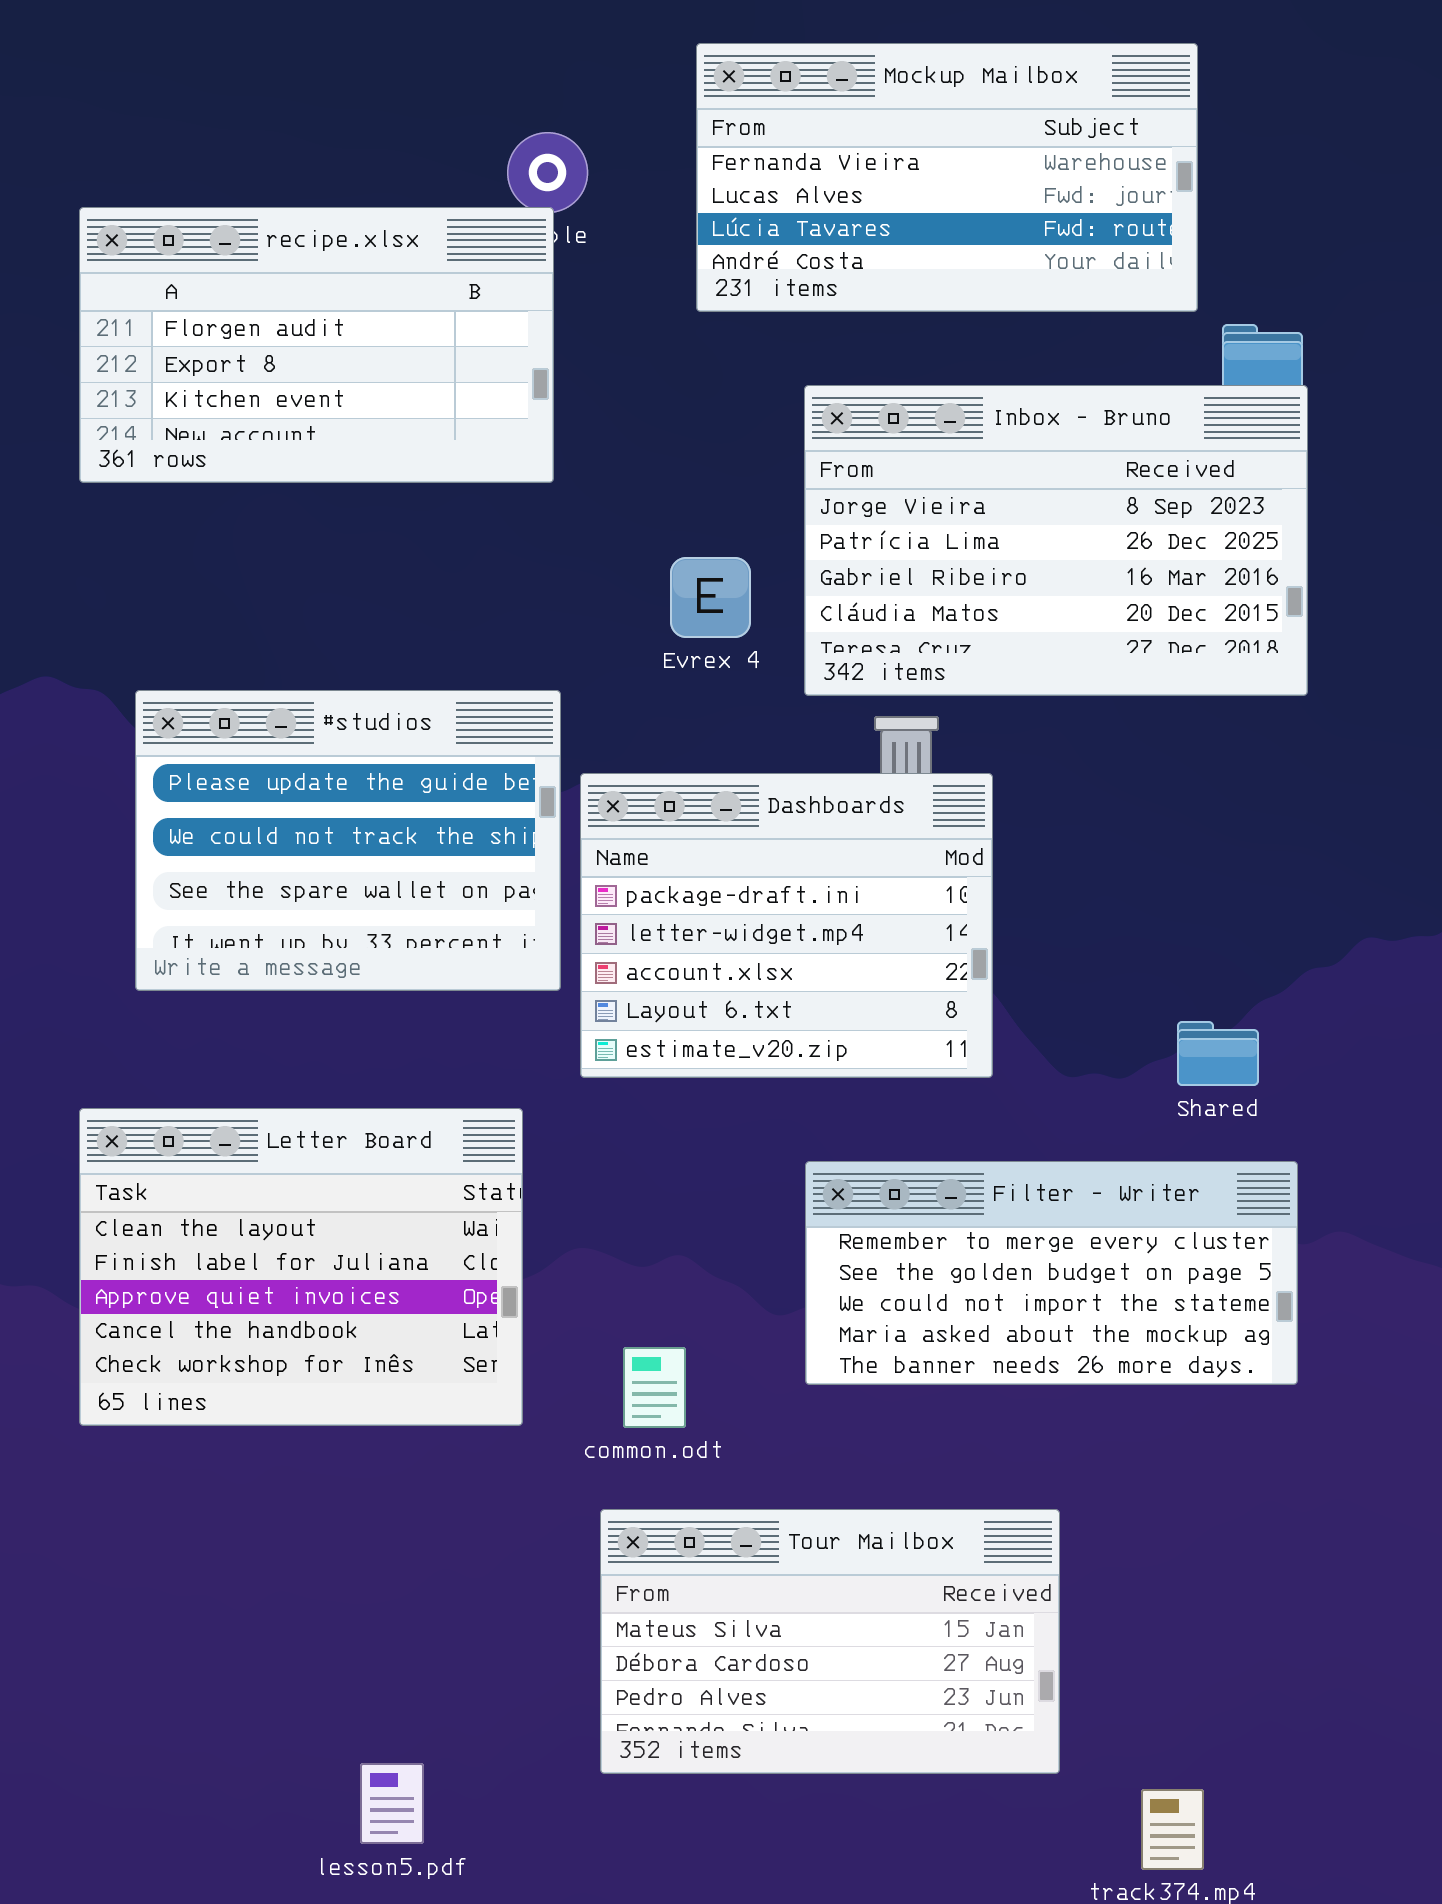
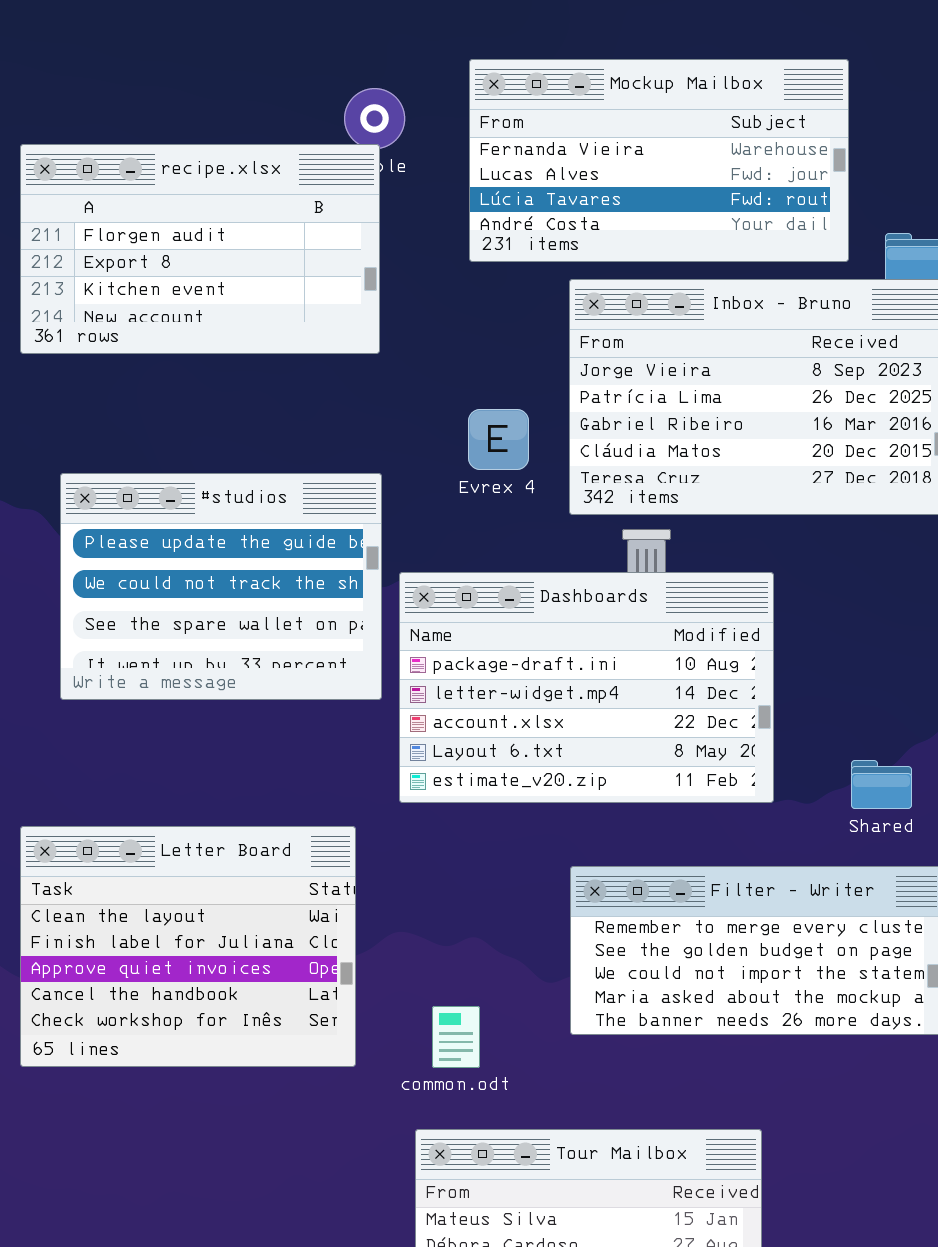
Mockup Mailbox: [696,43,1198,312] -> [469,59,849,262], moved
#studios: [135,690,561,991] -> [60,473,382,700], moved
Dashboards: [580,773,993,1078] -> [399,572,774,803], resized

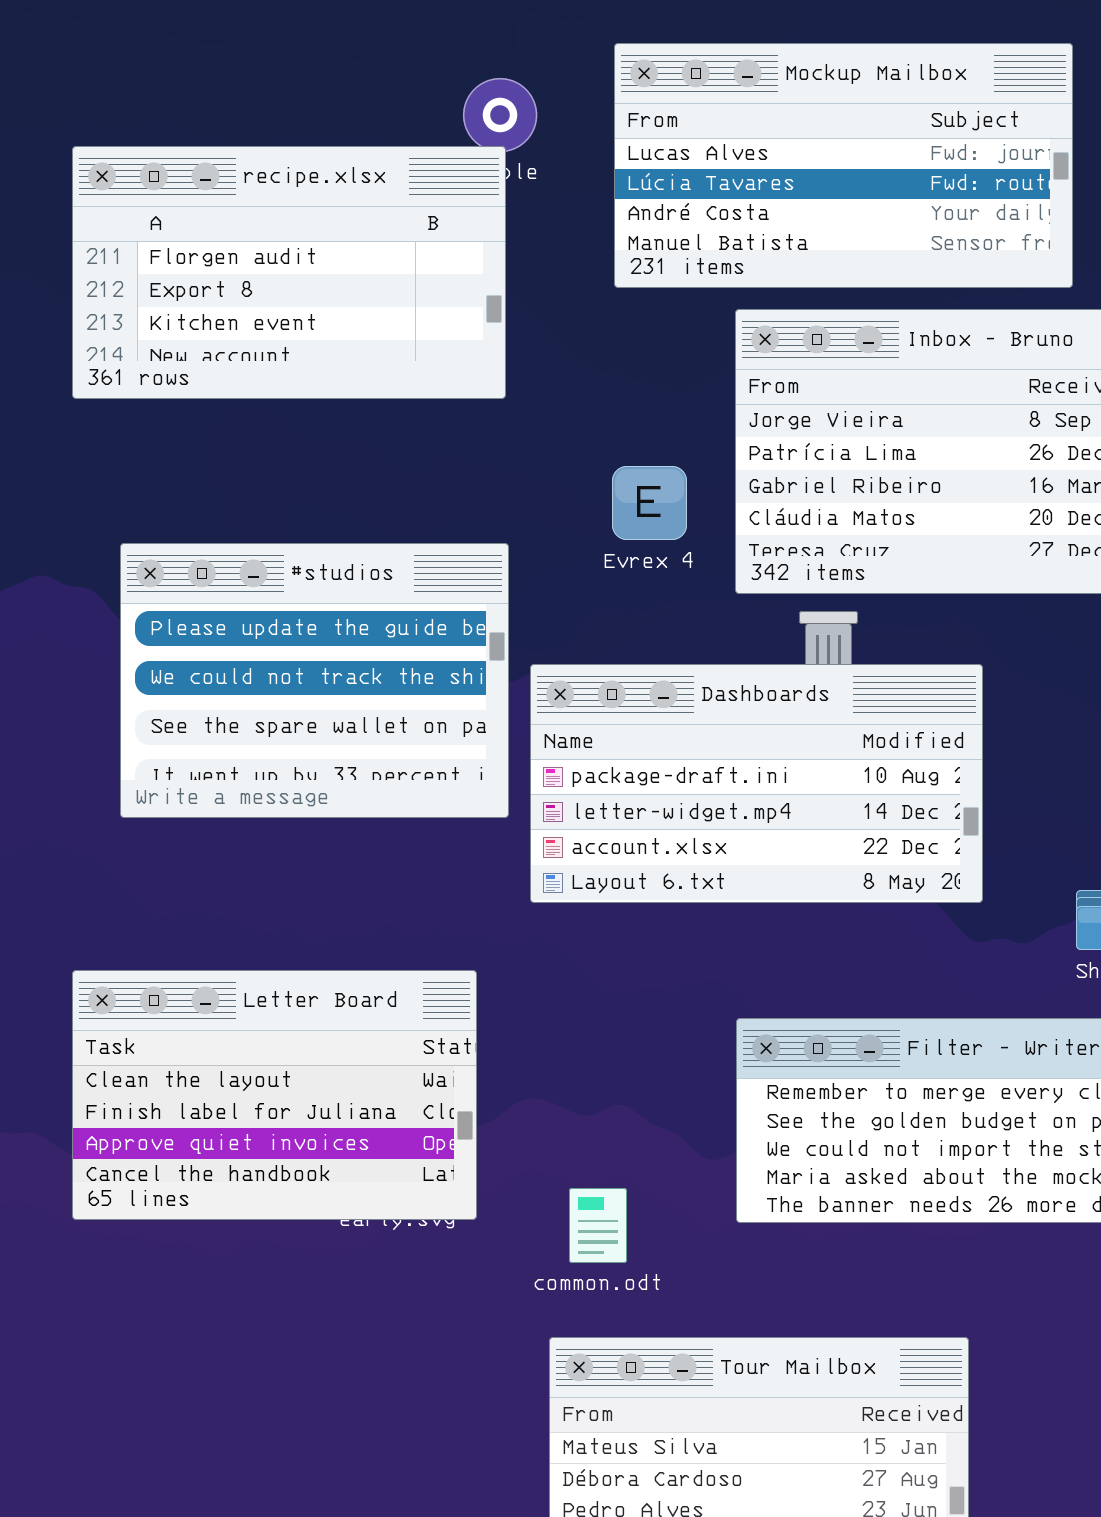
Mockup Mailbox: [469,59,849,262] -> [614,43,1073,288], scrolled down 1 row
Dashboards: [399,572,774,803] -> [530,664,983,903], resized
Letter Board: [20,826,356,1067] -> [72,970,477,1220], resized

